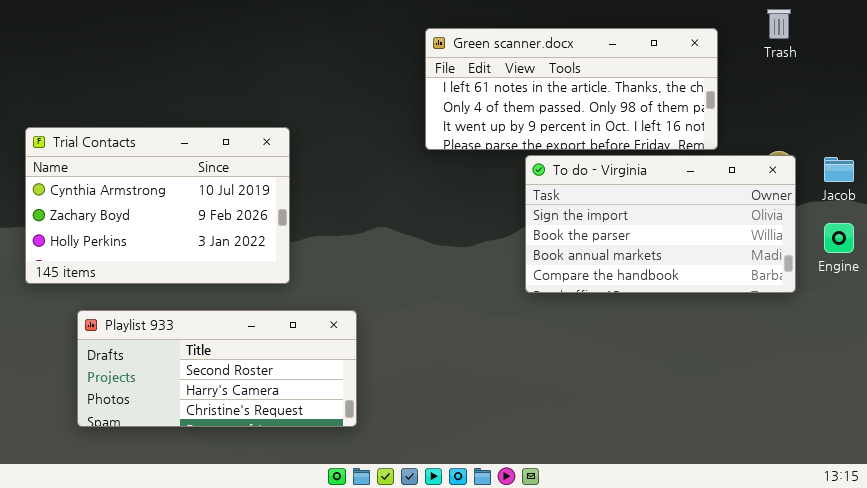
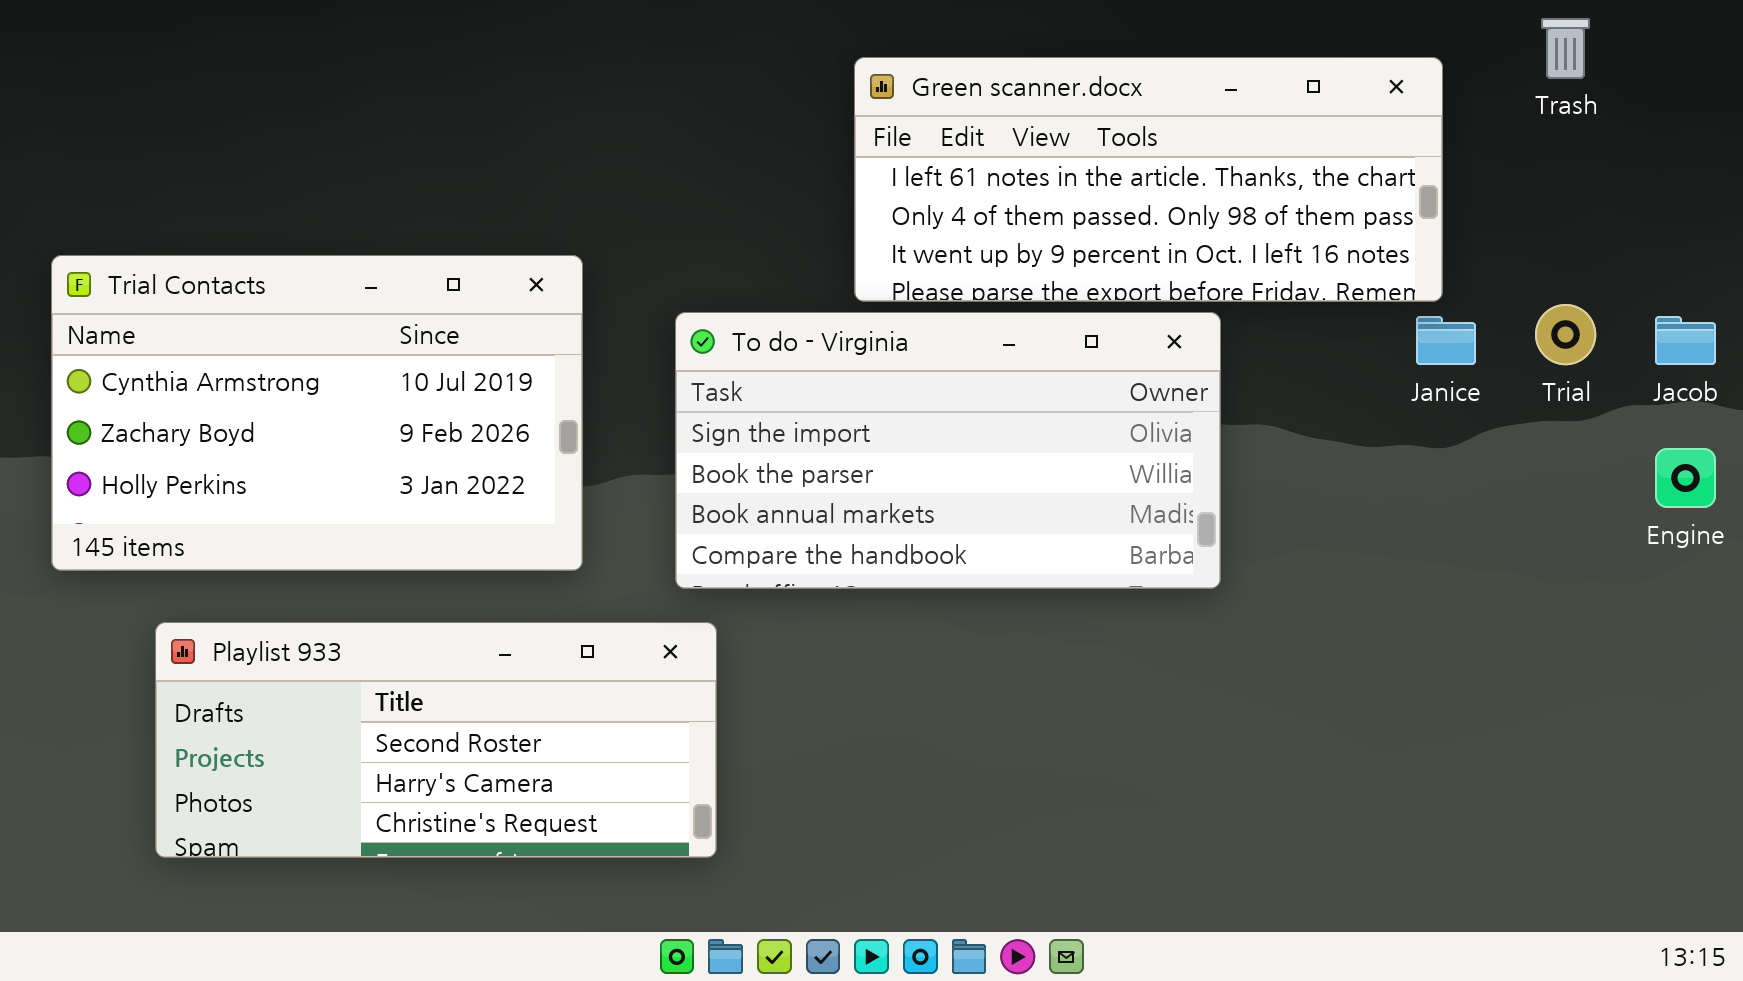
To do - Virginia: [525,155,796,293] -> [675,312,1221,589], moved

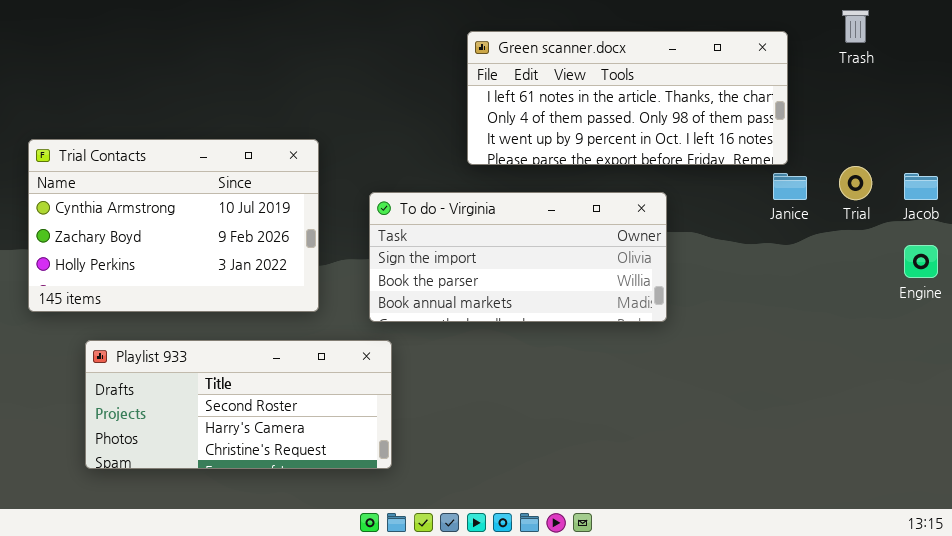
To do - Virginia: [675,312,1221,589] -> [369,192,667,322], resized

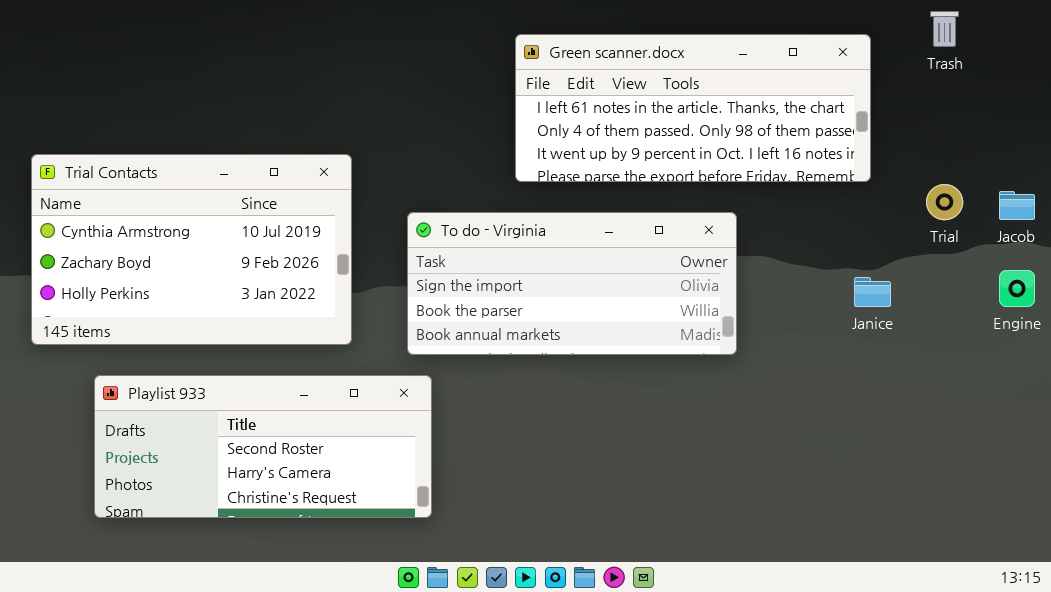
Janice: [773,173,807,200] -> [854,277,891,307], moved

